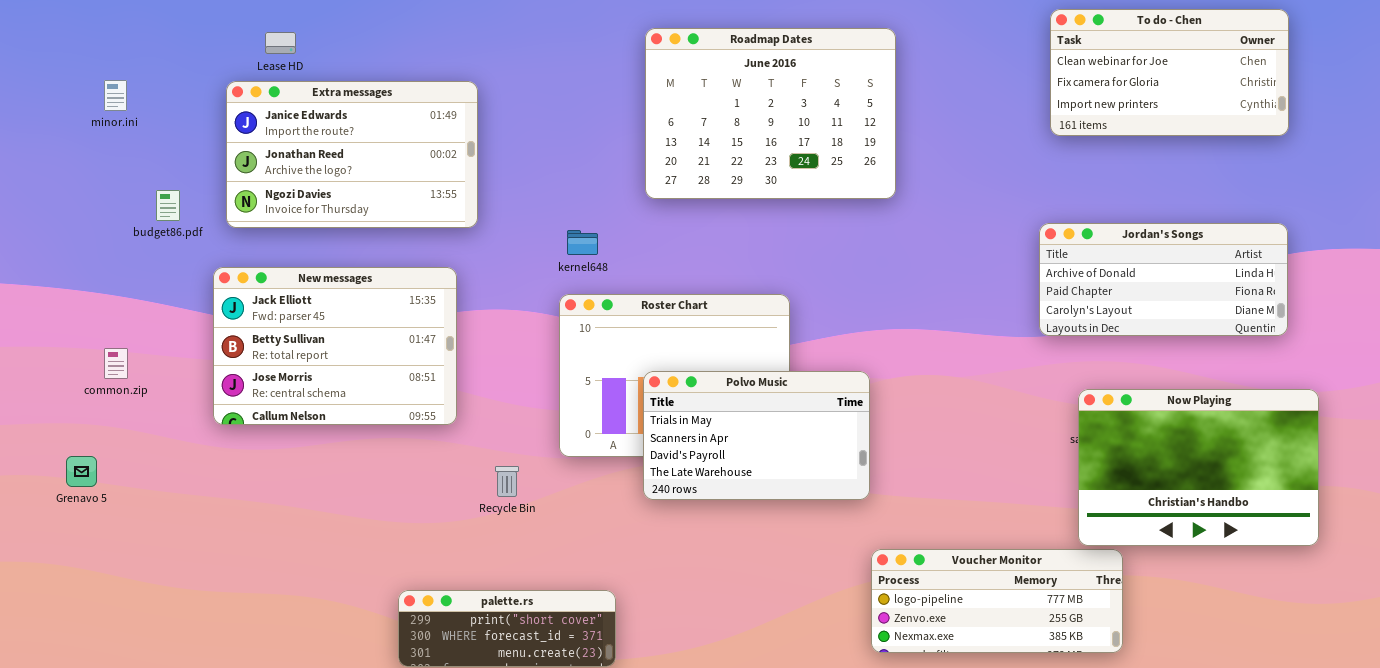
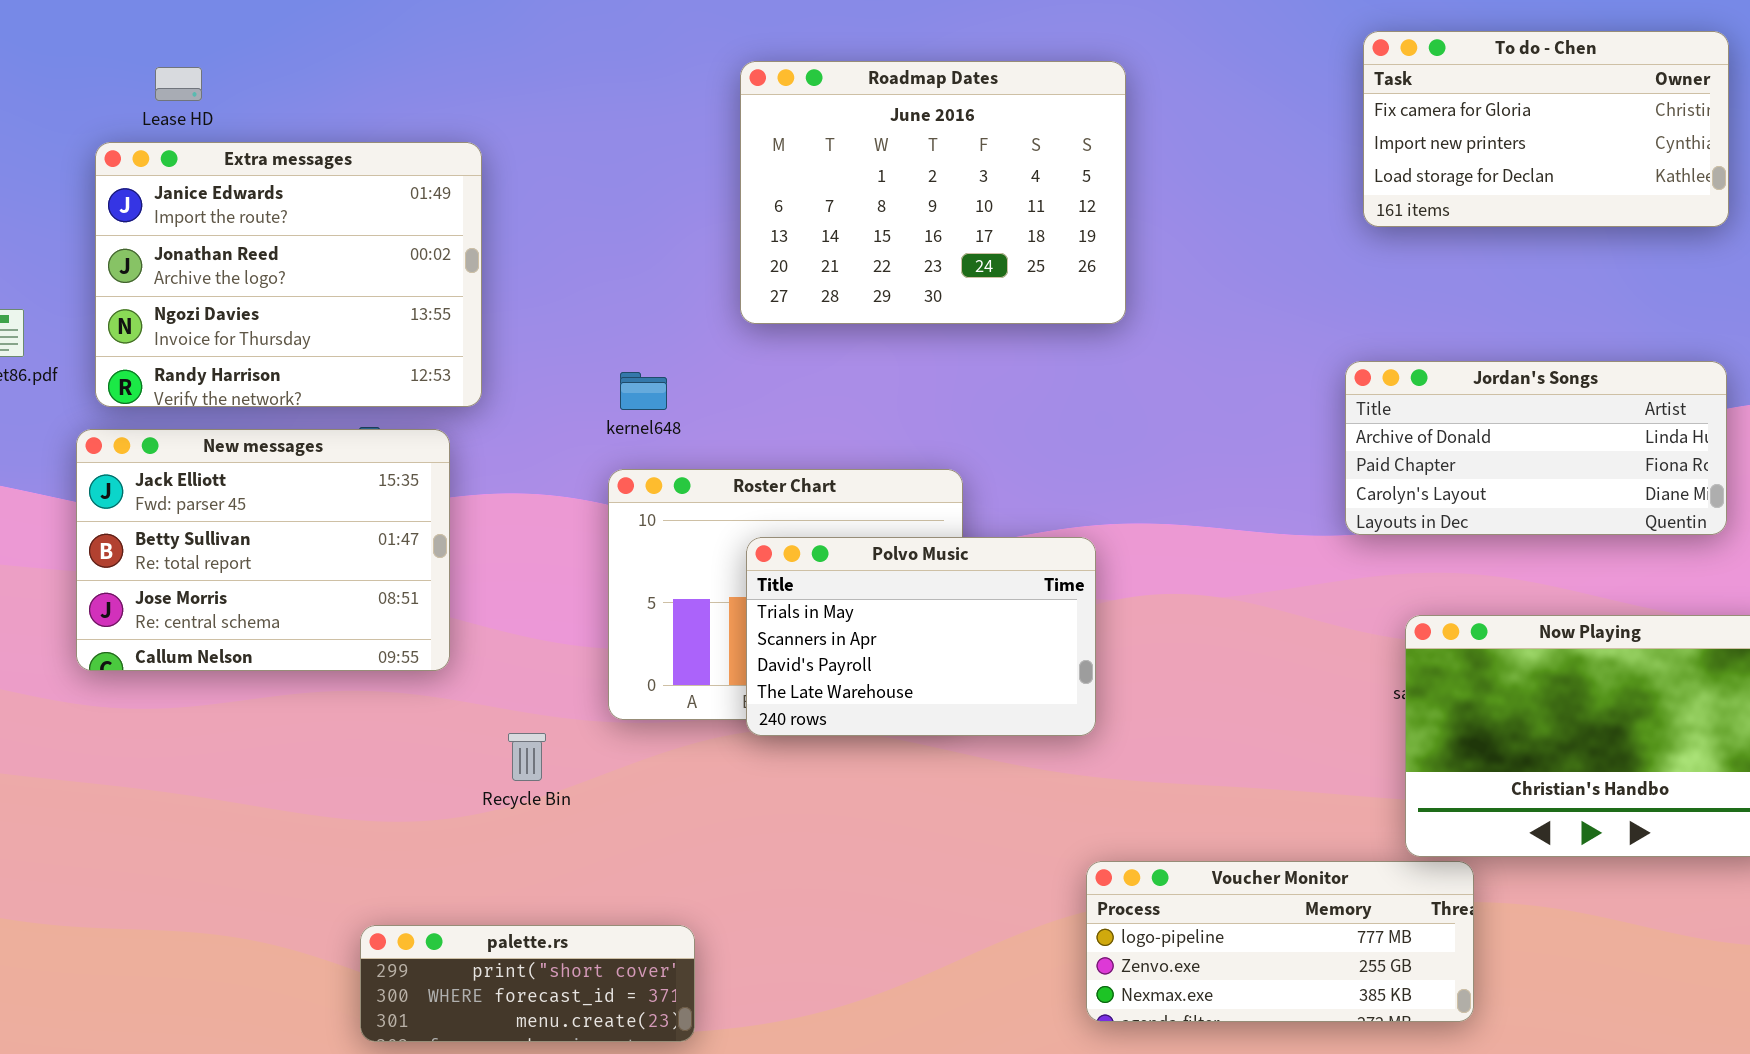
To do - Chen: [1050,9,1289,136] -> [1363,31,1729,227], scrolled down 1 row
Extra messages: [226,81,478,228] -> [95,142,482,407], resized
Polvo Music: [643,371,870,500] -> [746,537,1096,736], moved

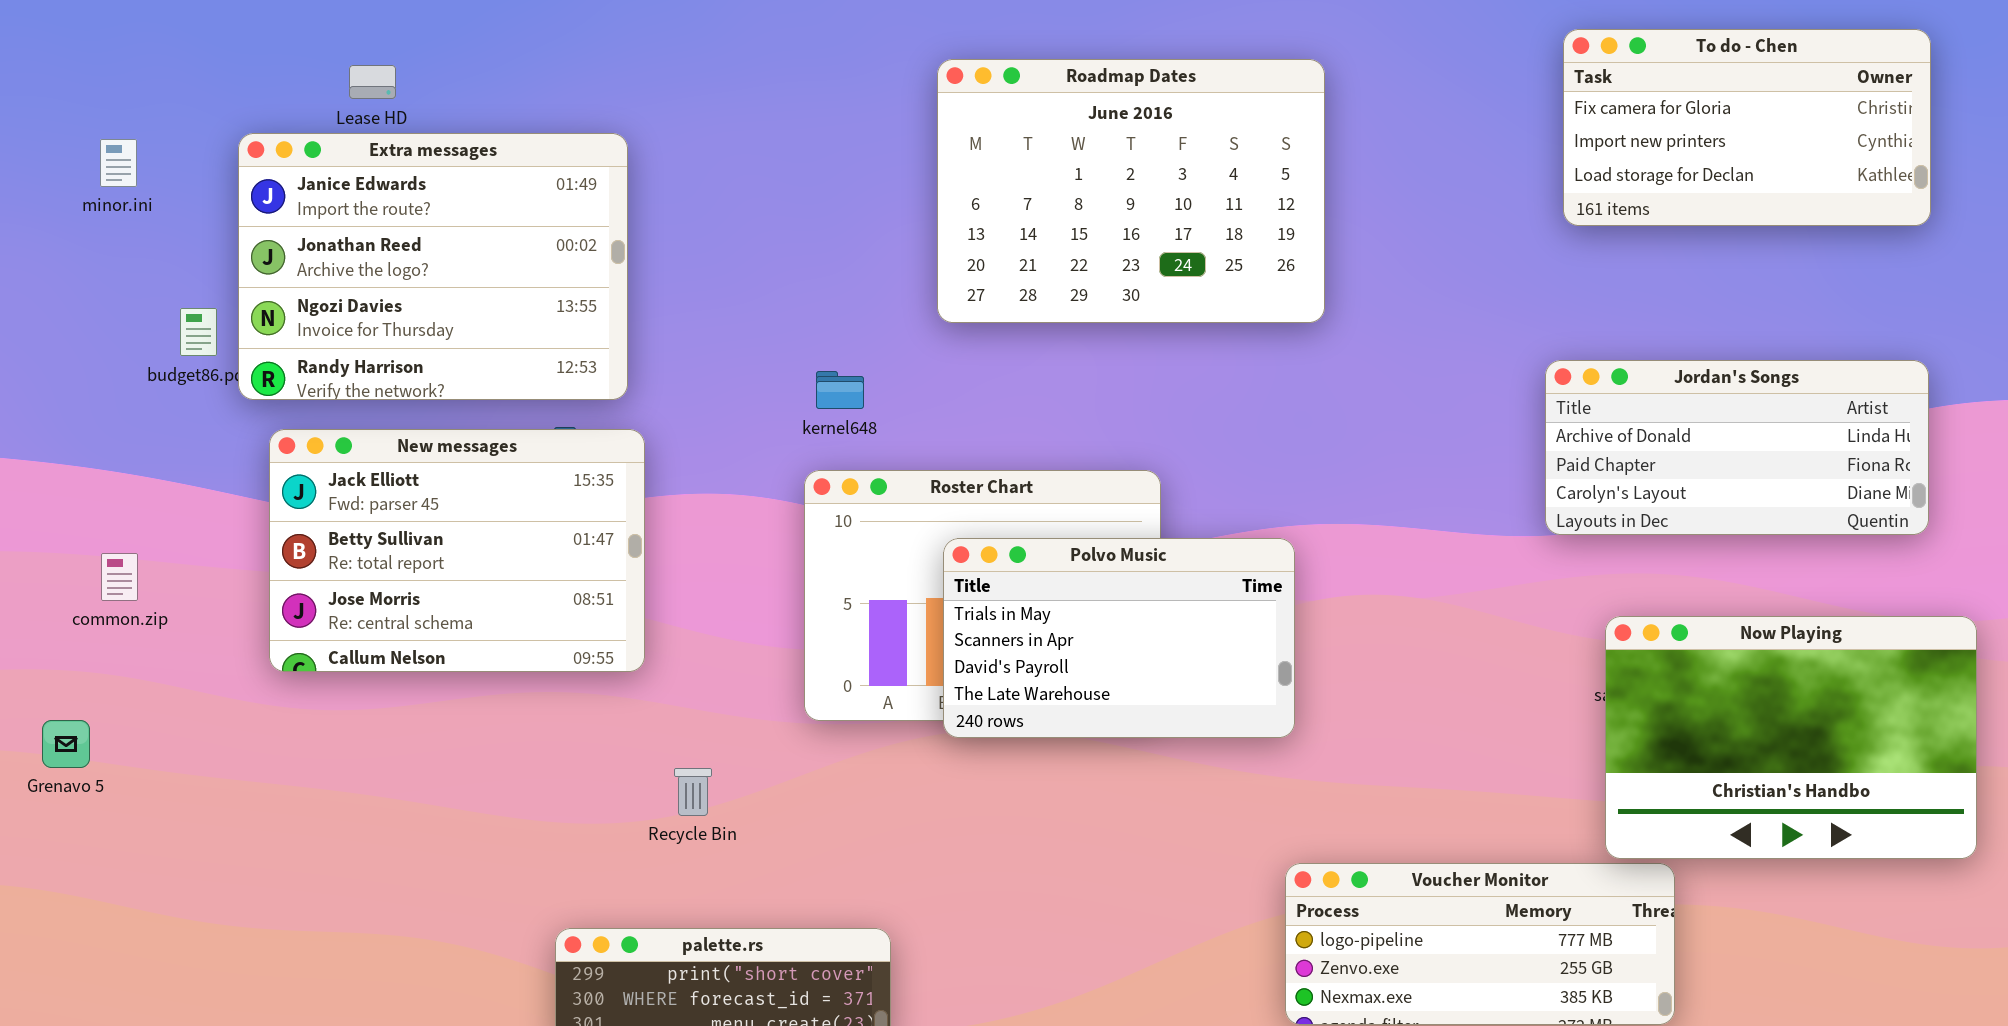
Extra messages: [95,142,482,407] -> [238,133,628,400], moved
Recycle Bin: [508,733,546,781] -> [674,768,712,816], moved

